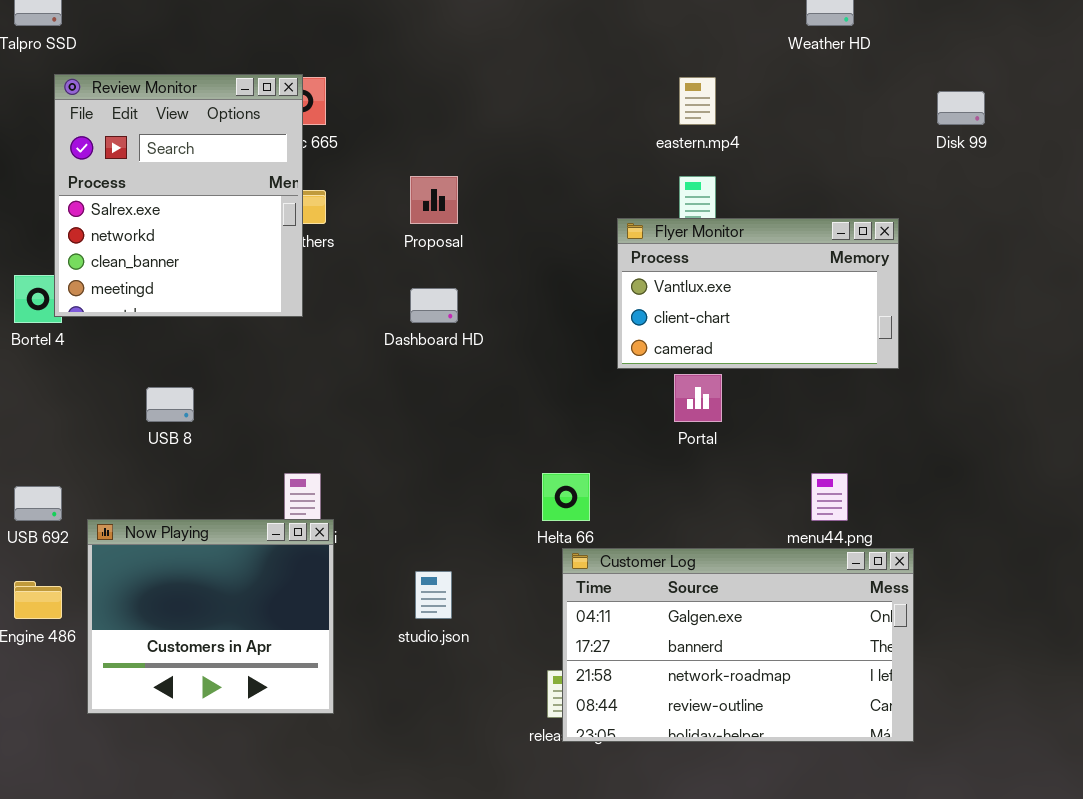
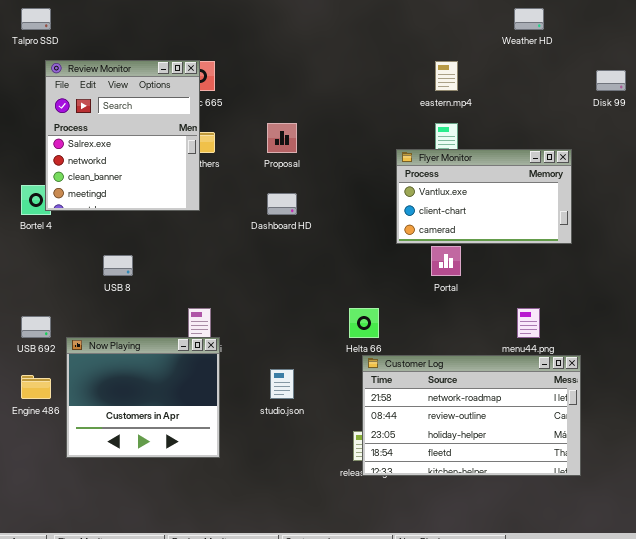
Customer Log: [562,548,914,742] -> [362,355,581,476], scrolled down 2 rows

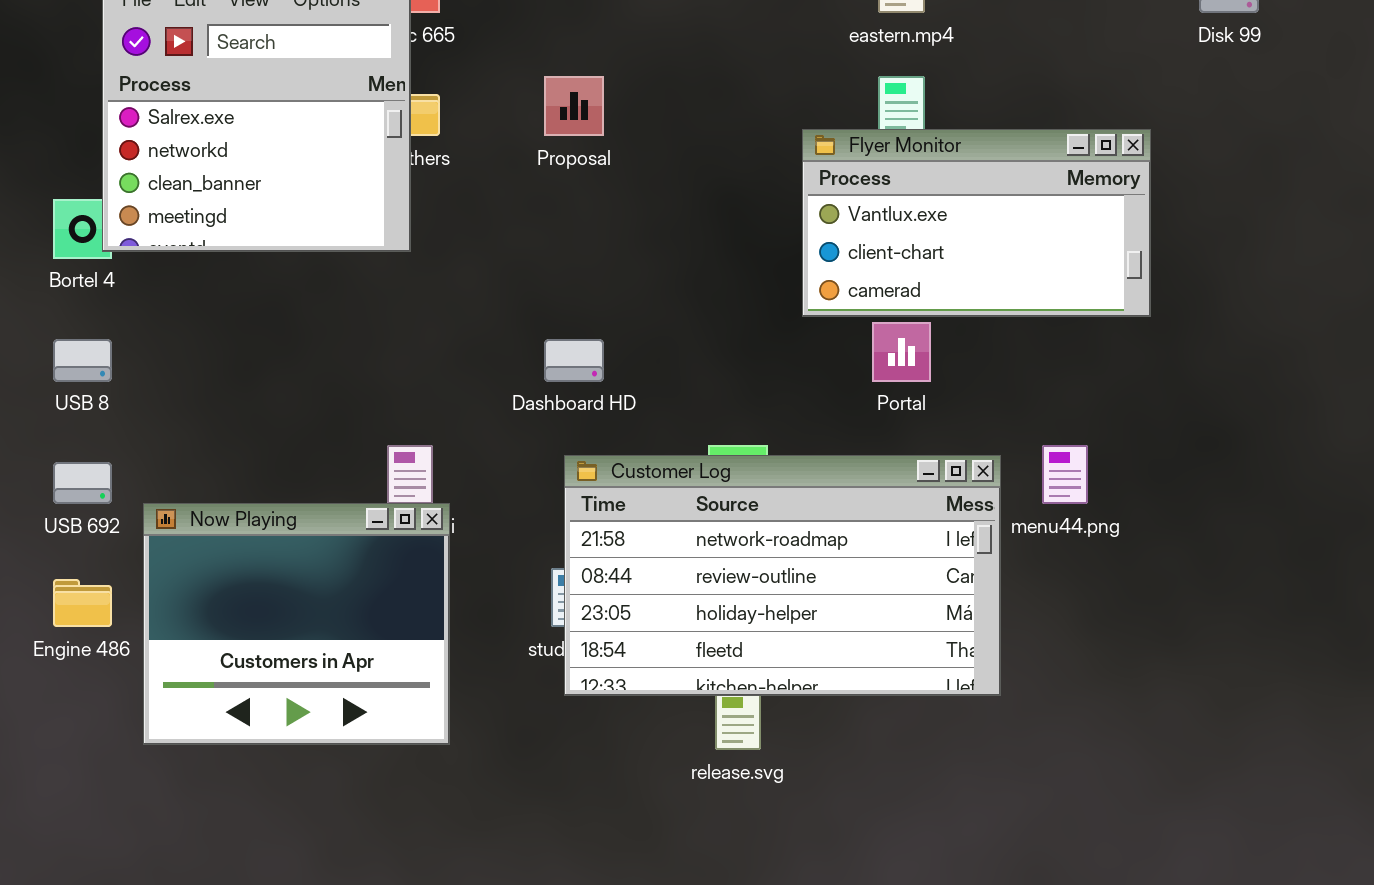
Dashboard HD: [267,193,297,215] -> [544,339,604,382], moved
USB 8: [103,255,133,276] -> [53,339,112,382], moved
Customer Log: [362,355,581,476] -> [564,455,1001,696], moved

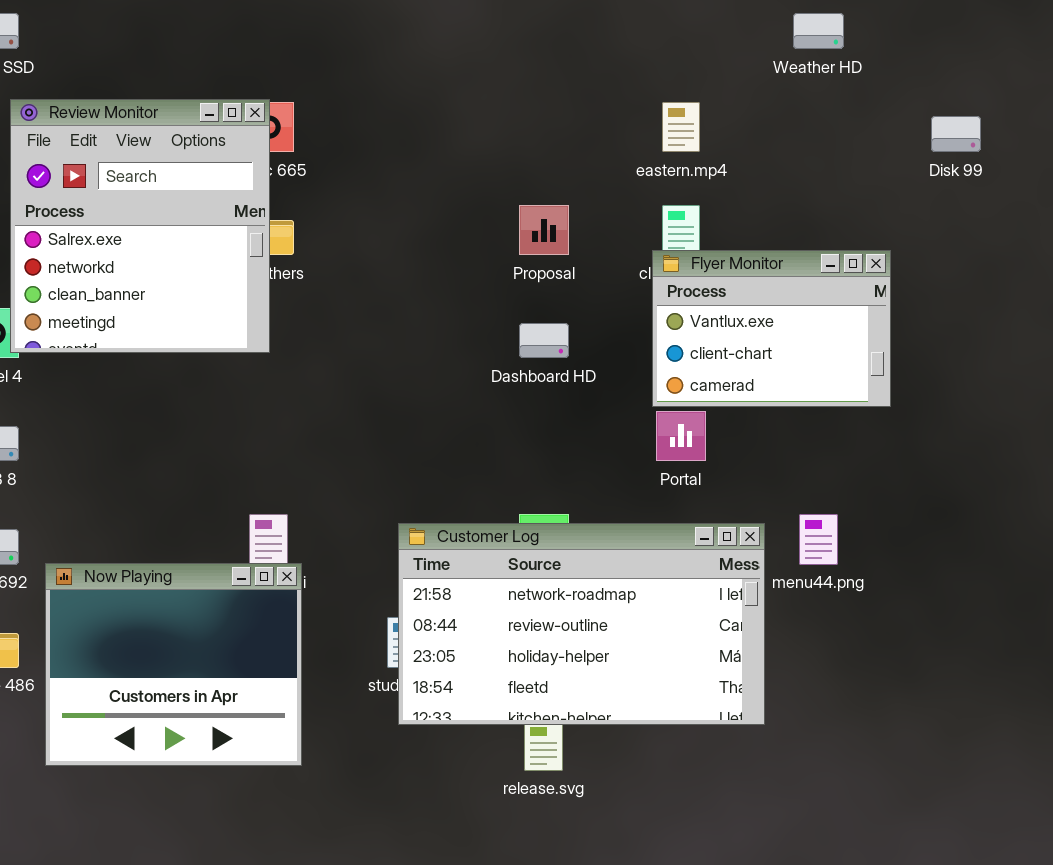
Proposal: [544,76,604,136] -> [519,205,569,255], moved
Flyer Monitor: [802,129,1151,317] -> [652,250,891,407], resized
Dashboard HD: [544,339,604,382] -> [519,323,569,358], moved

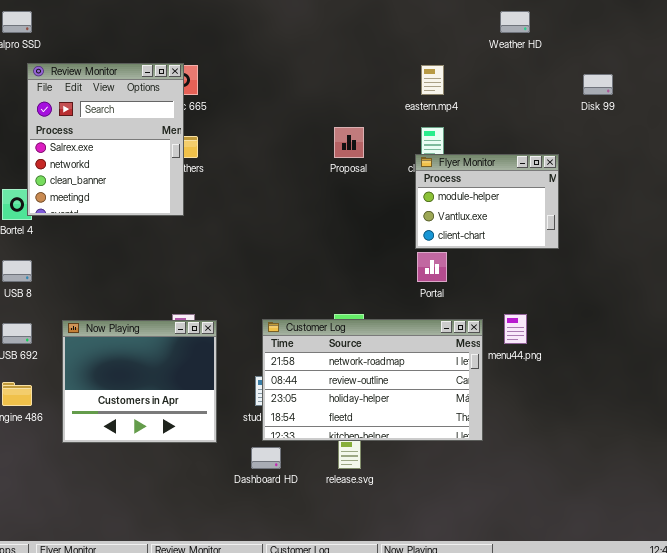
Flyer Monitor: [652,250,891,407] -> [415,154,559,249], scrolled up 1 row
Dashboard HD: [519,323,569,358] -> [251,447,281,469], moved
Now Playing: [45,563,302,766] -> [62,320,217,443], moved

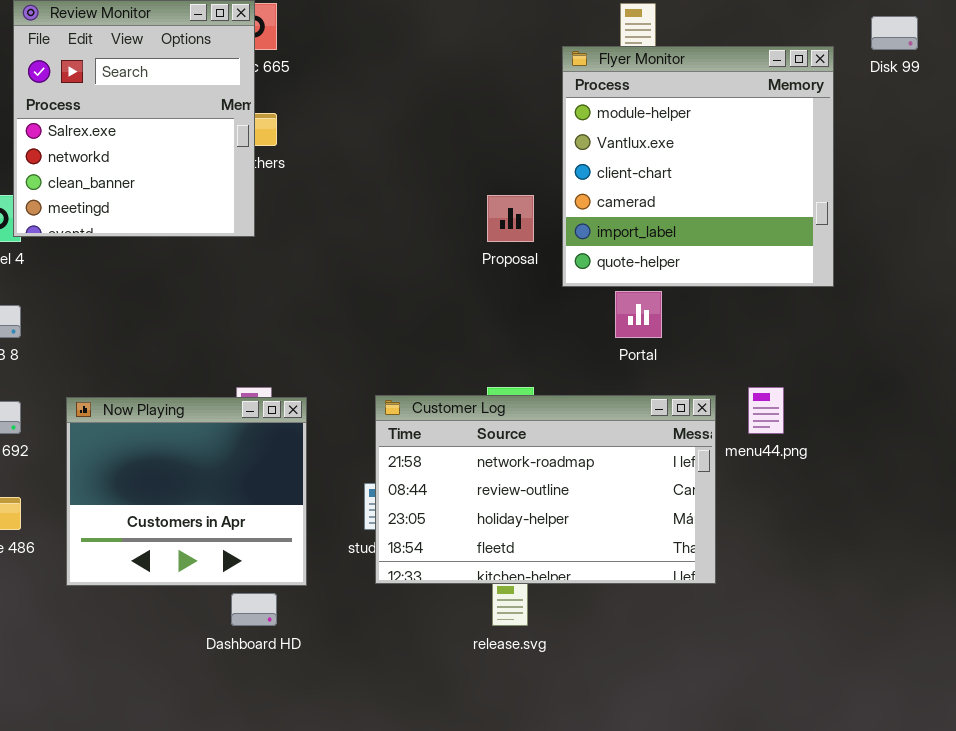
Proposal: [334,127,364,158] -> [487,195,534,242], moved
Flyer Monitor: [415,154,559,249] -> [562,46,834,287], resized
Dashboard HD: [251,447,281,469] -> [231,593,277,626], moved

